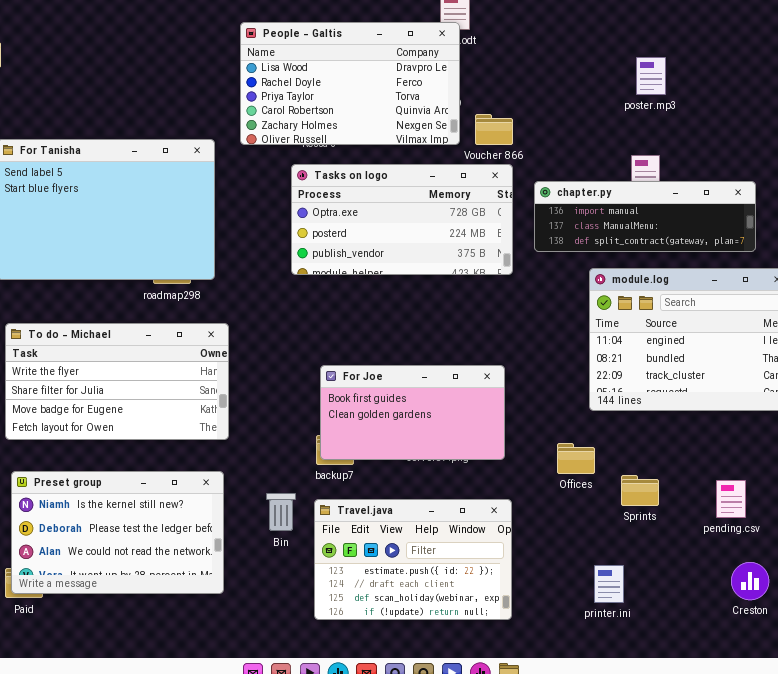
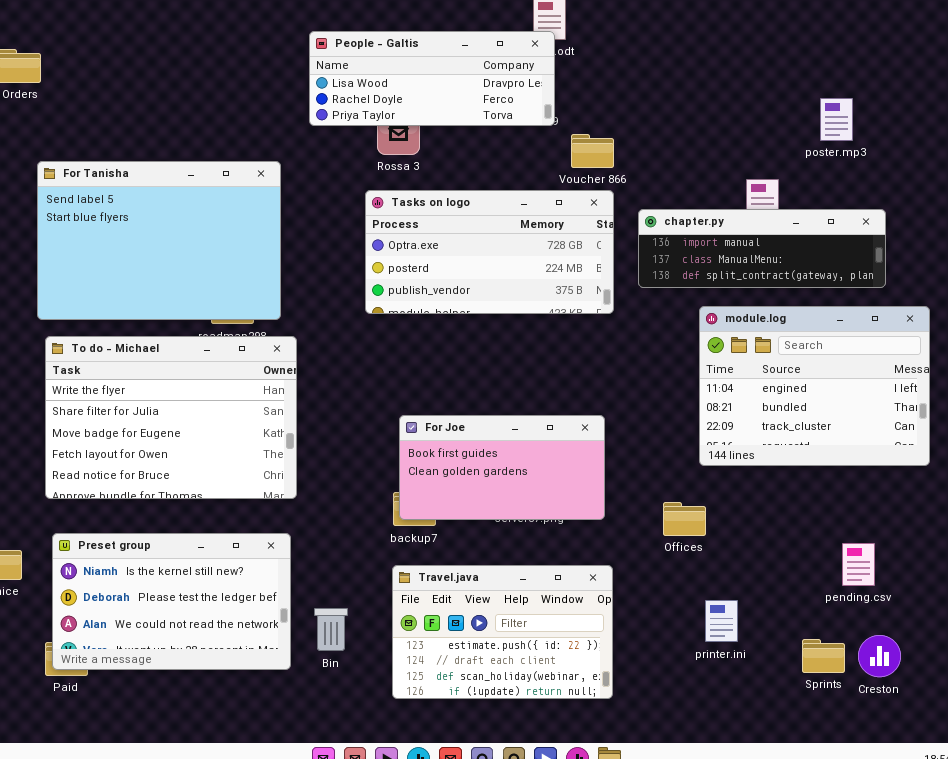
People - Galtis: [240,22,460,145] -> [309,31,555,126], resized
poster.mp3: [636,57,666,95] -> [820,98,853,141], moved
To do - Michael: [5,323,229,440] -> [45,336,297,499], resized
Sprints: [621,475,659,506] -> [802,639,845,673], moved
Bin: [266,493,296,531] -> [314,608,348,651], moved
printer.ini: [594,565,624,603] -> [705,600,738,642], moved

